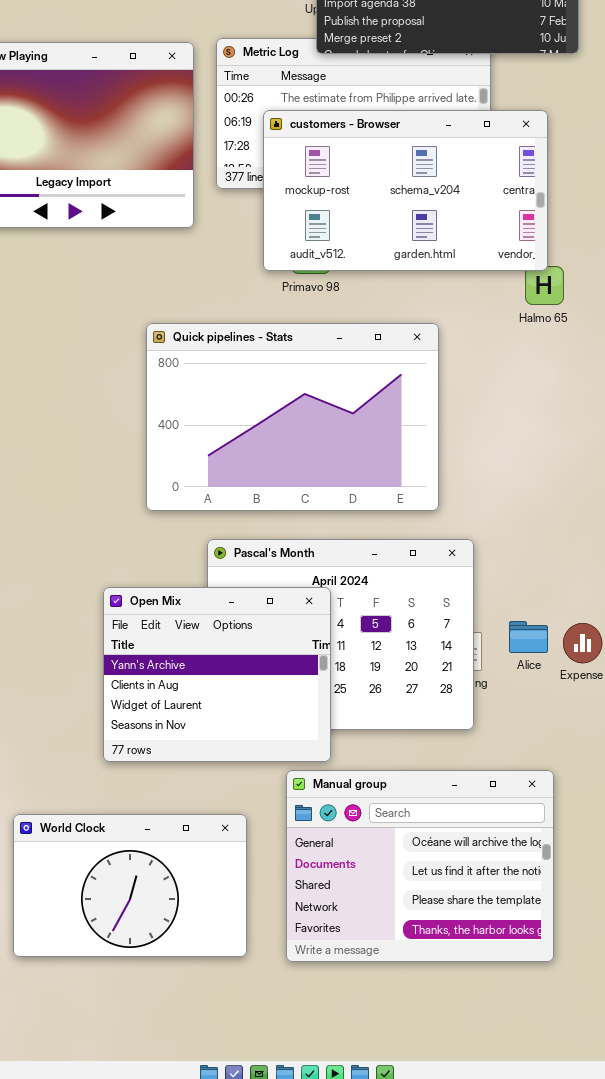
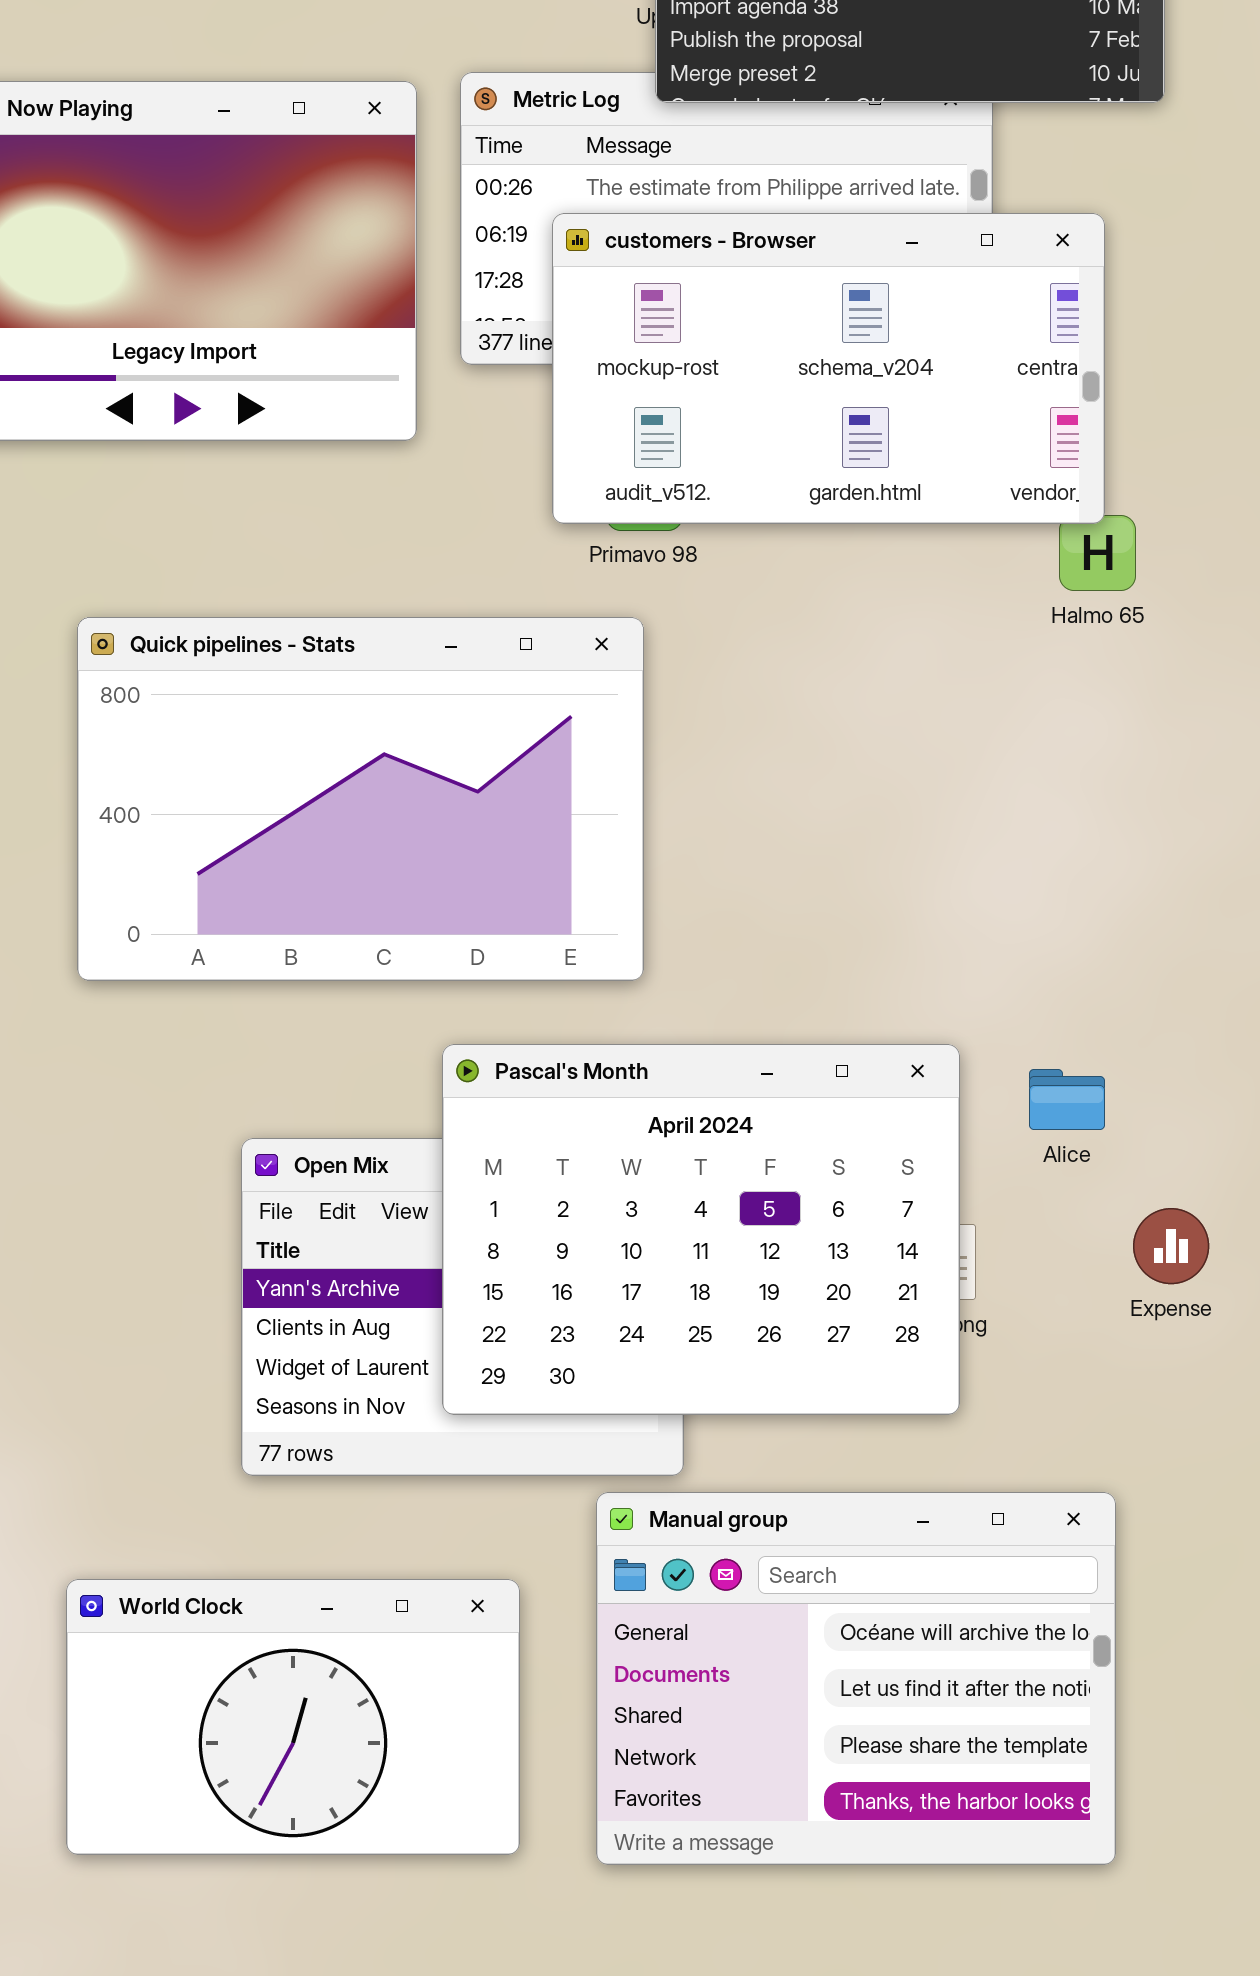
Quick pipelines - Stats: [146,323,439,511] -> [77,617,644,981], moved
Pascal's Month: [207,539,474,730] -> [442,1044,960,1415], raised
Alice: [509,621,548,653] -> [1029,1069,1105,1130], moved

